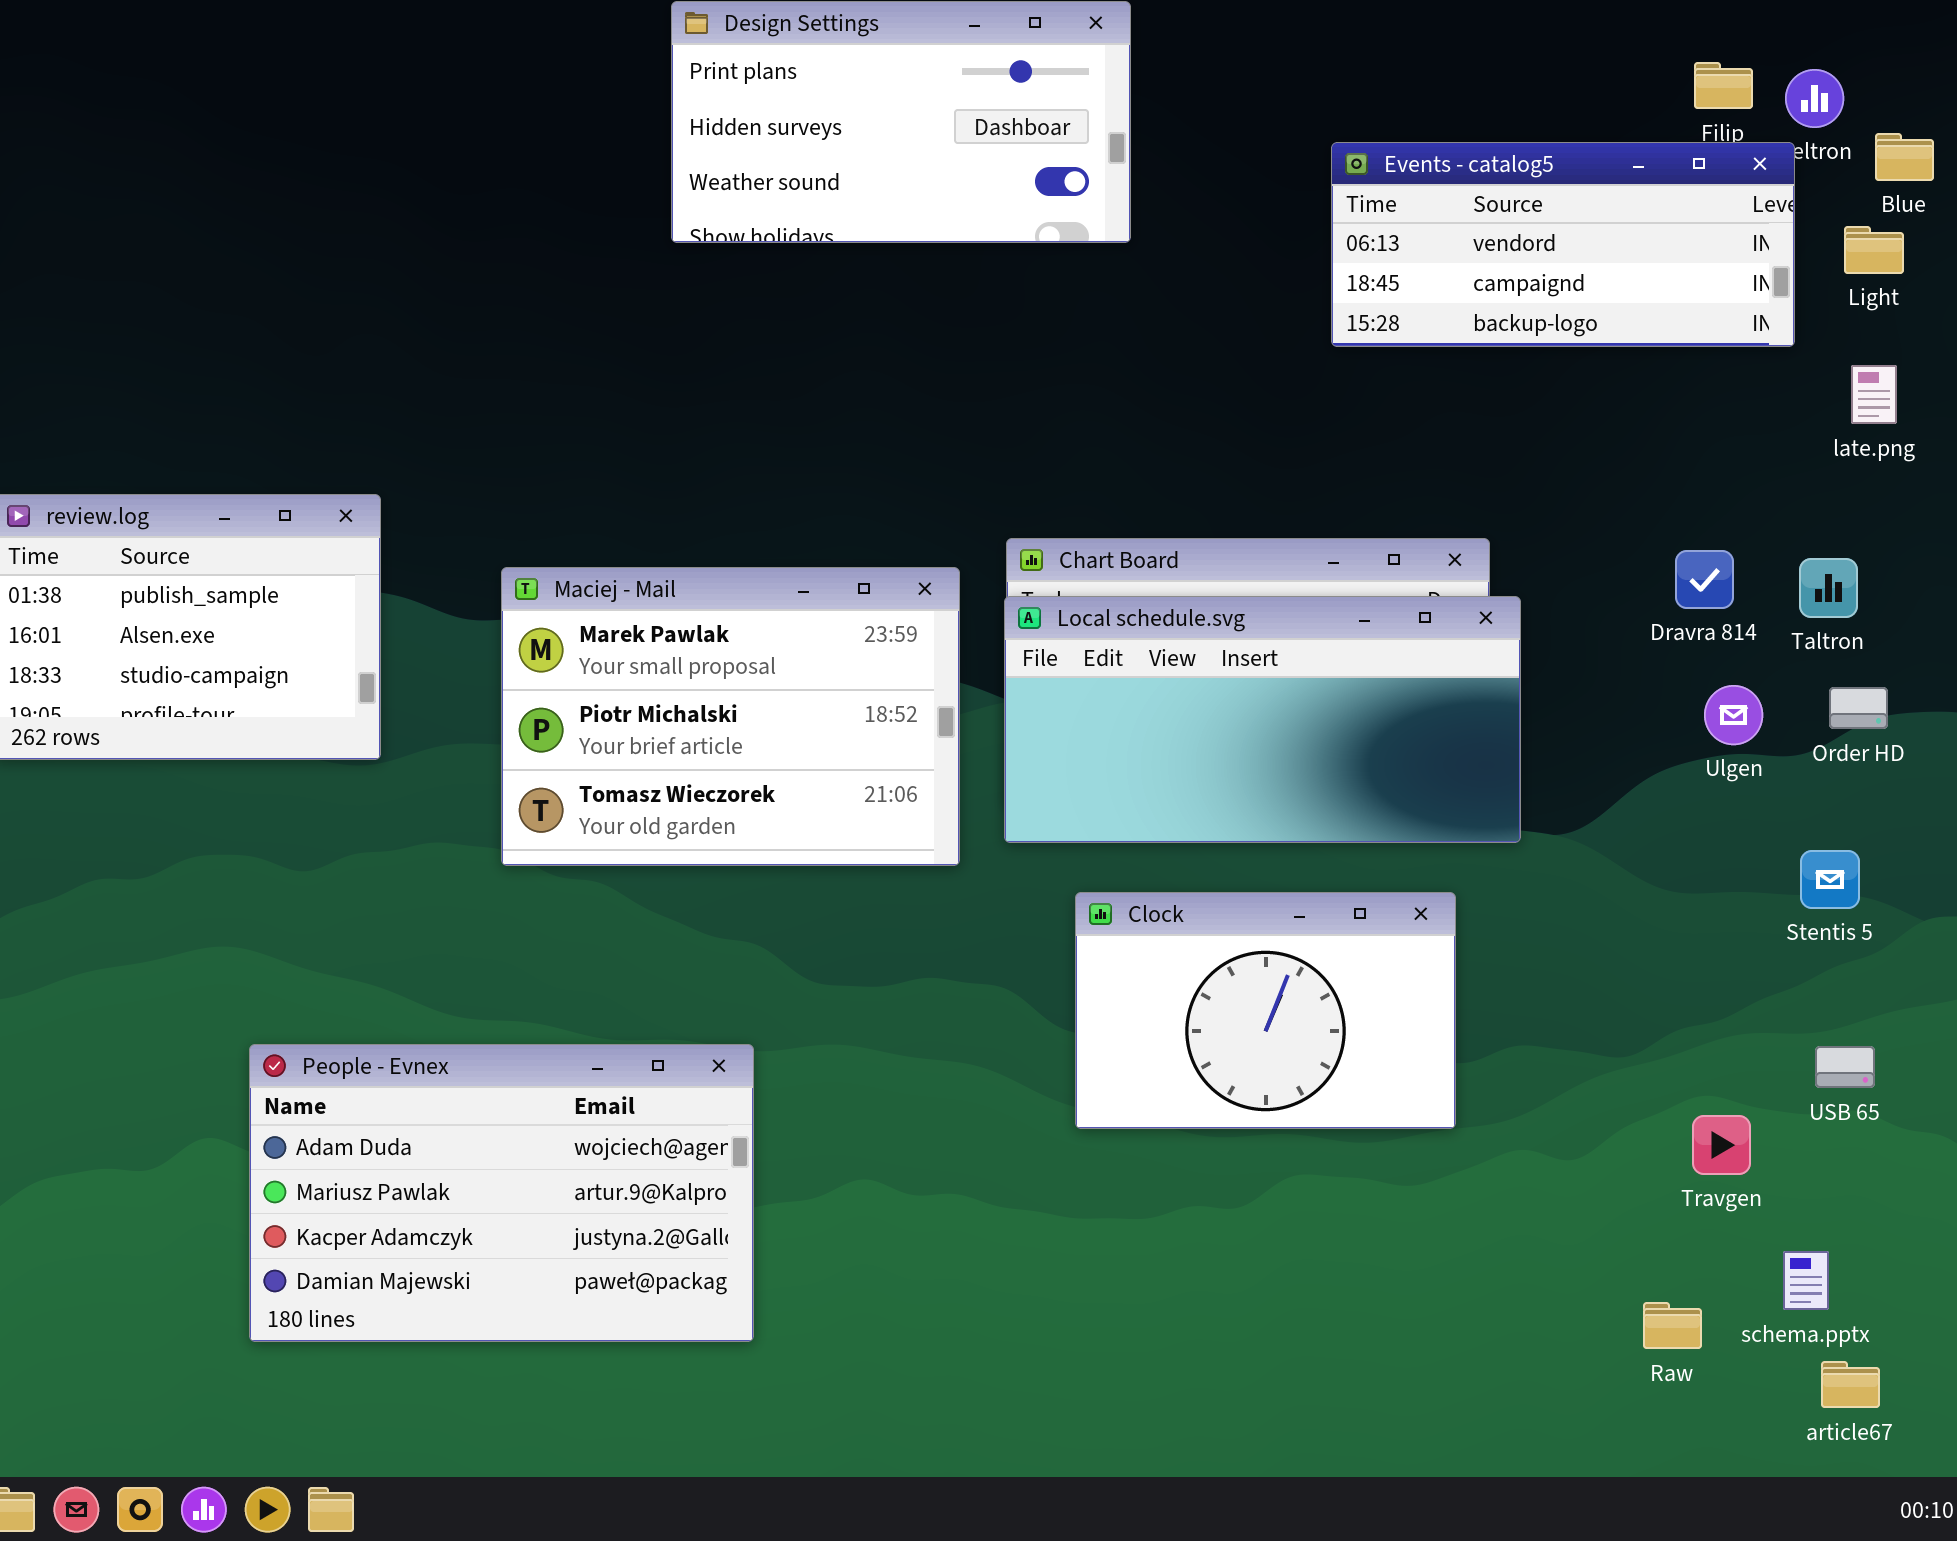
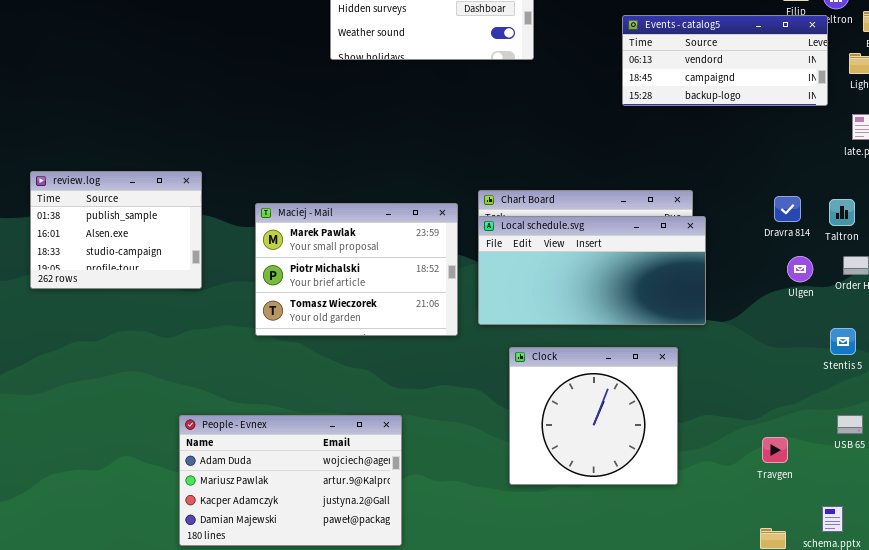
Clock: [1075,892,1456,1129] -> [509,347,678,485], resized
People - Evnex: [249,1044,754,1342] -> [179,415,402,546], moved
Travgen: [1692,1115,1751,1175] -> [762,437,788,463], moved

